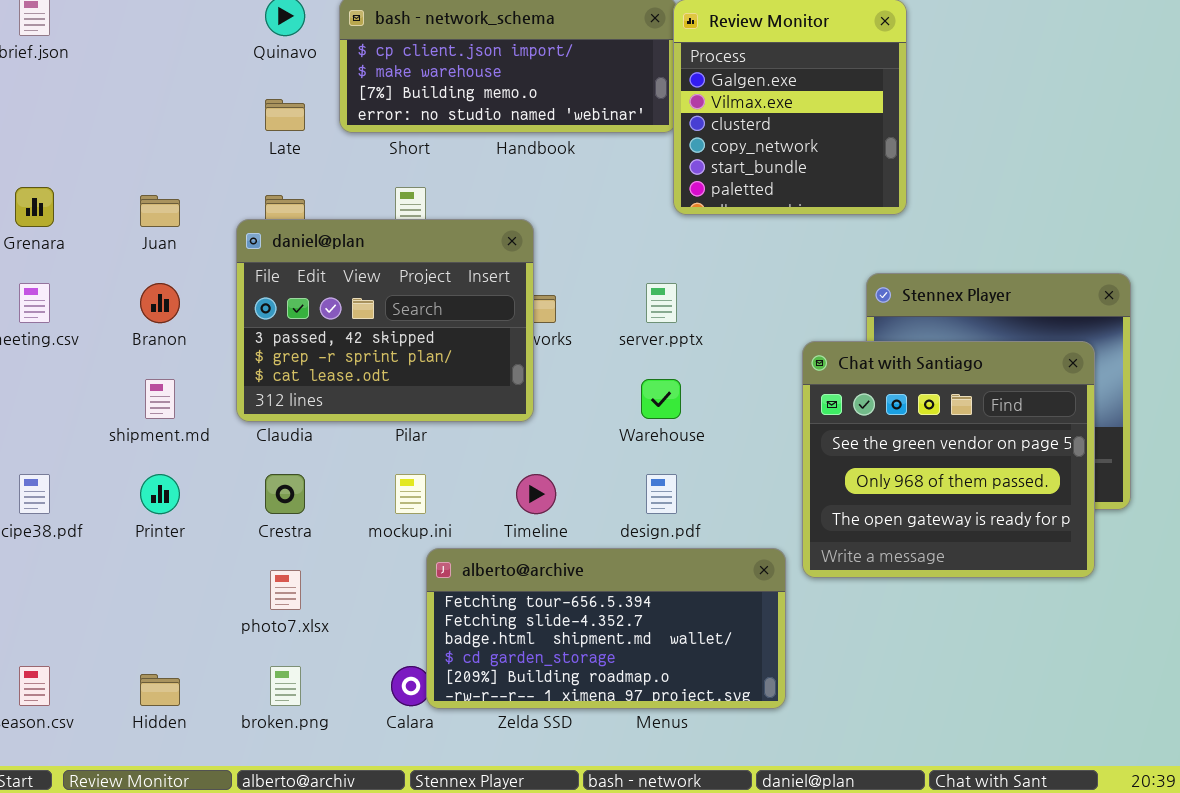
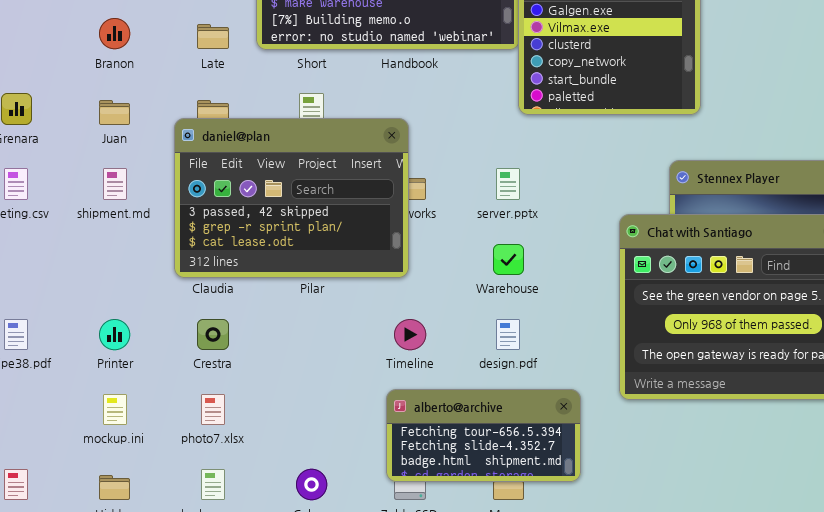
Branon: [140,283,180,323] -> [99,18,130,49], moved
shipment.md: [145,379,175,419] -> [103,168,127,200], moved
mockup.ini: [395,474,426,514] -> [103,394,127,425], moved
alberto@archive: [426,548,786,709] -> [386,389,581,482], moved, resized

